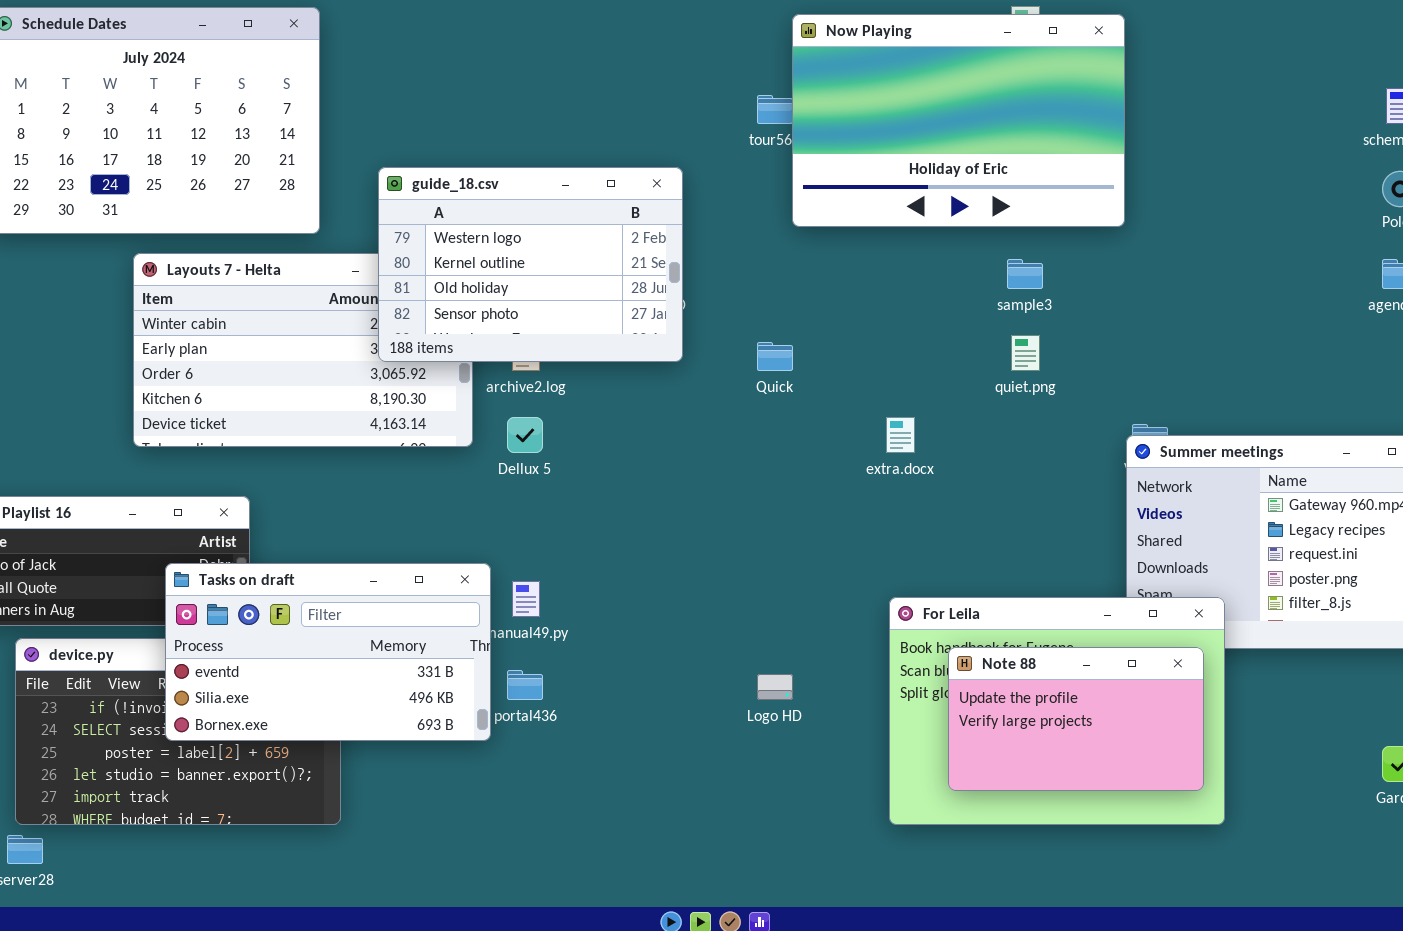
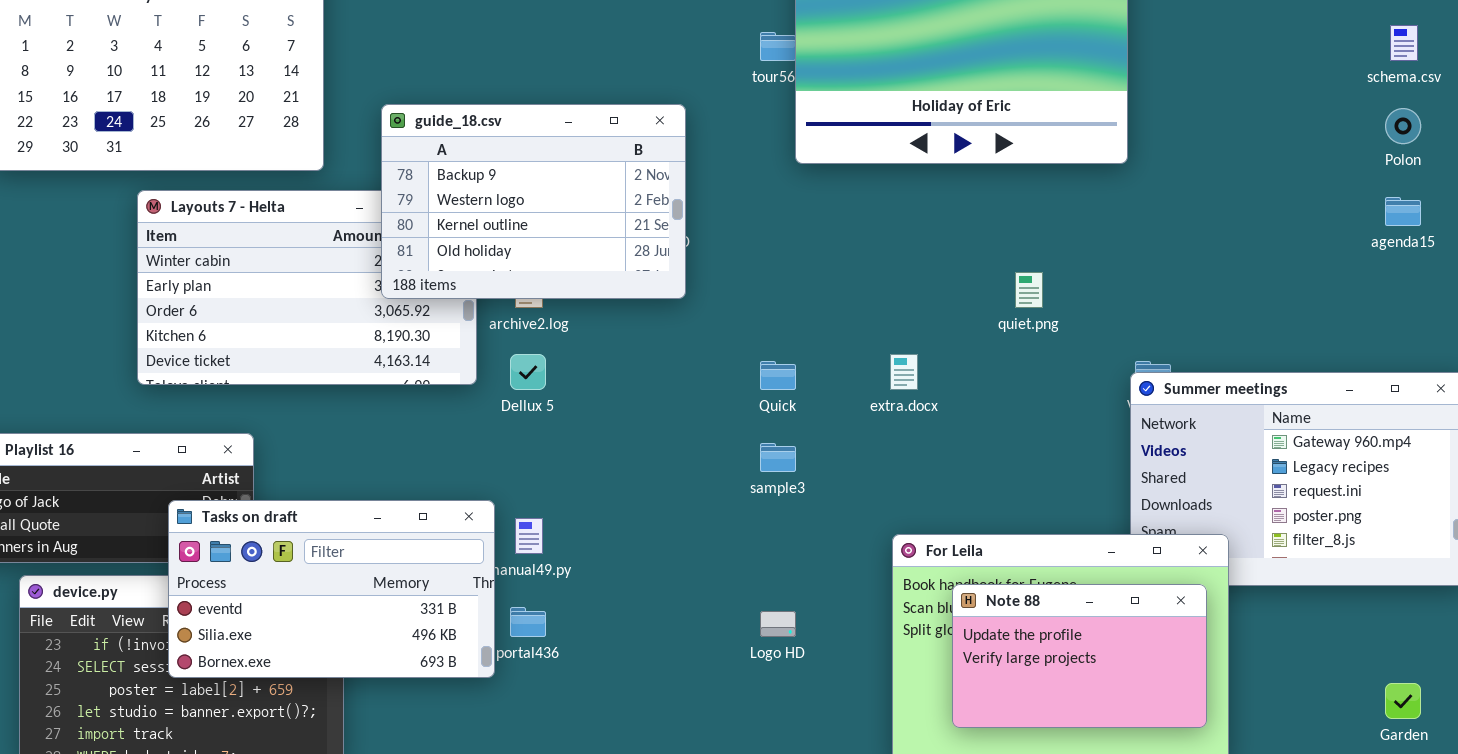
guide_18.csv: [378,167,683,362] -> [381,104,686,299], scrolled up 1 row
sample3: [1007,259,1043,289] -> [760,443,796,472], moved
Quick: [757,342,793,371] -> [760,361,796,390], moved

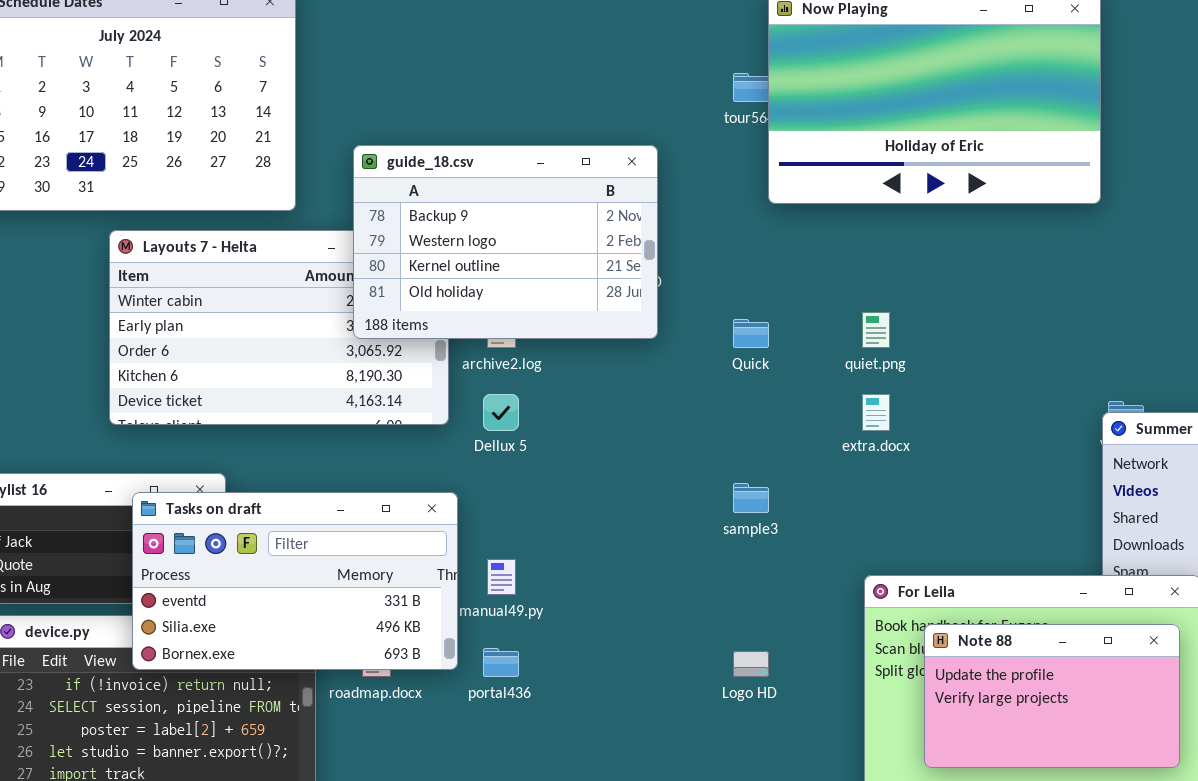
quiet.png: [1015,272,1043,308] -> [862,312,890,348], moved
Quick: [760,361,796,390] -> [733,319,769,348], moved
Tasks on draft: [168,500,495,678] -> [132,492,458,670], moved

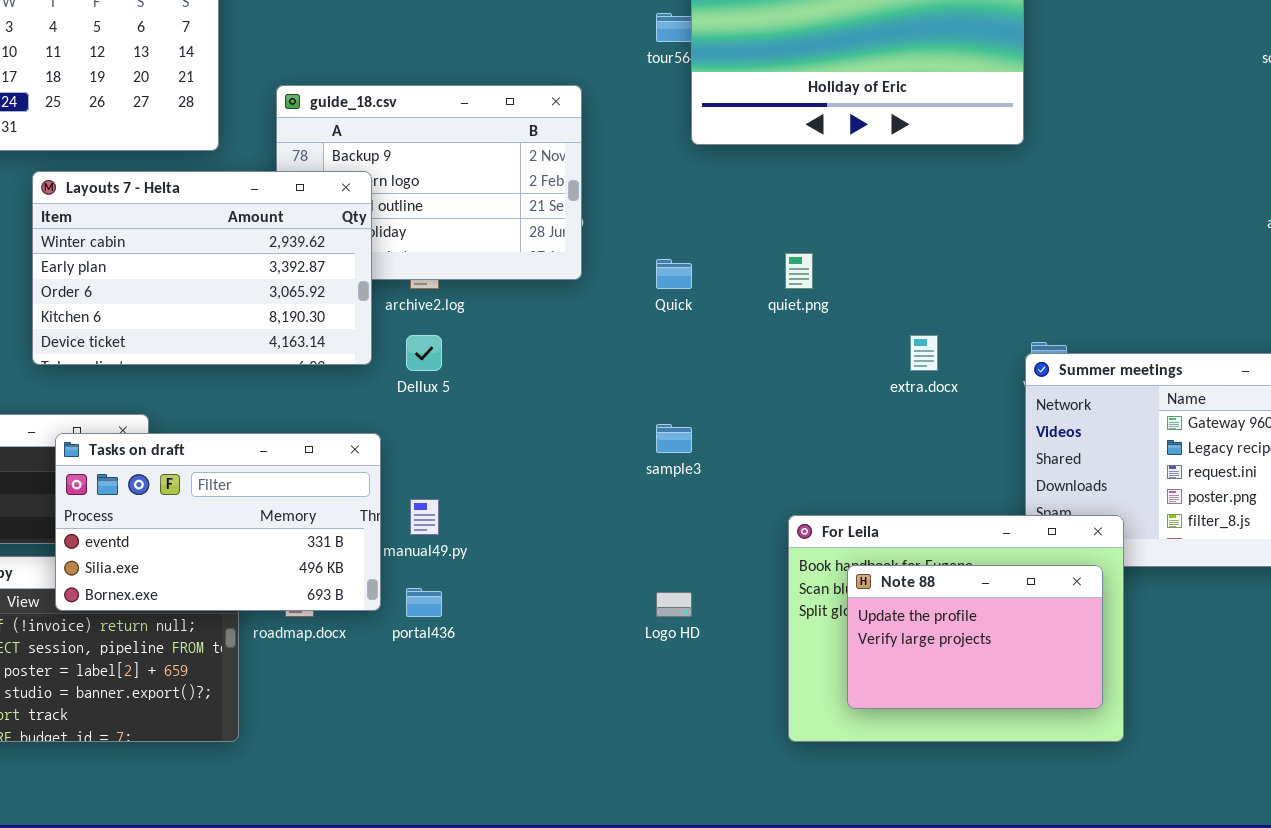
Layouts 7 - Helta: [109,230,449,425] -> [32,171,372,365], raised
extra.docx: [862,394,890,431] -> [910,335,938,371], moved

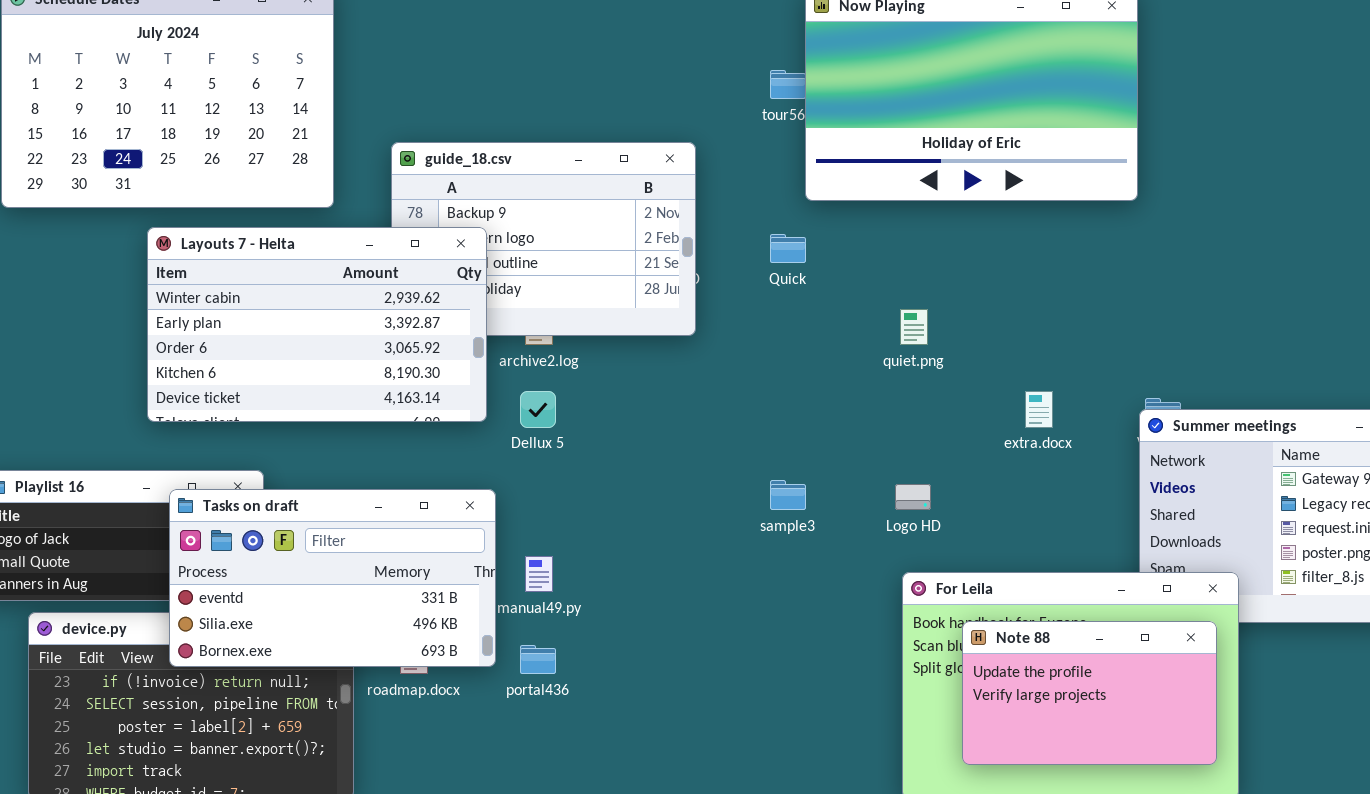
Quick: [656,259,692,289] -> [770,234,806,263], moved
Logo HD: [656,592,692,617] -> [895,484,931,510], moved

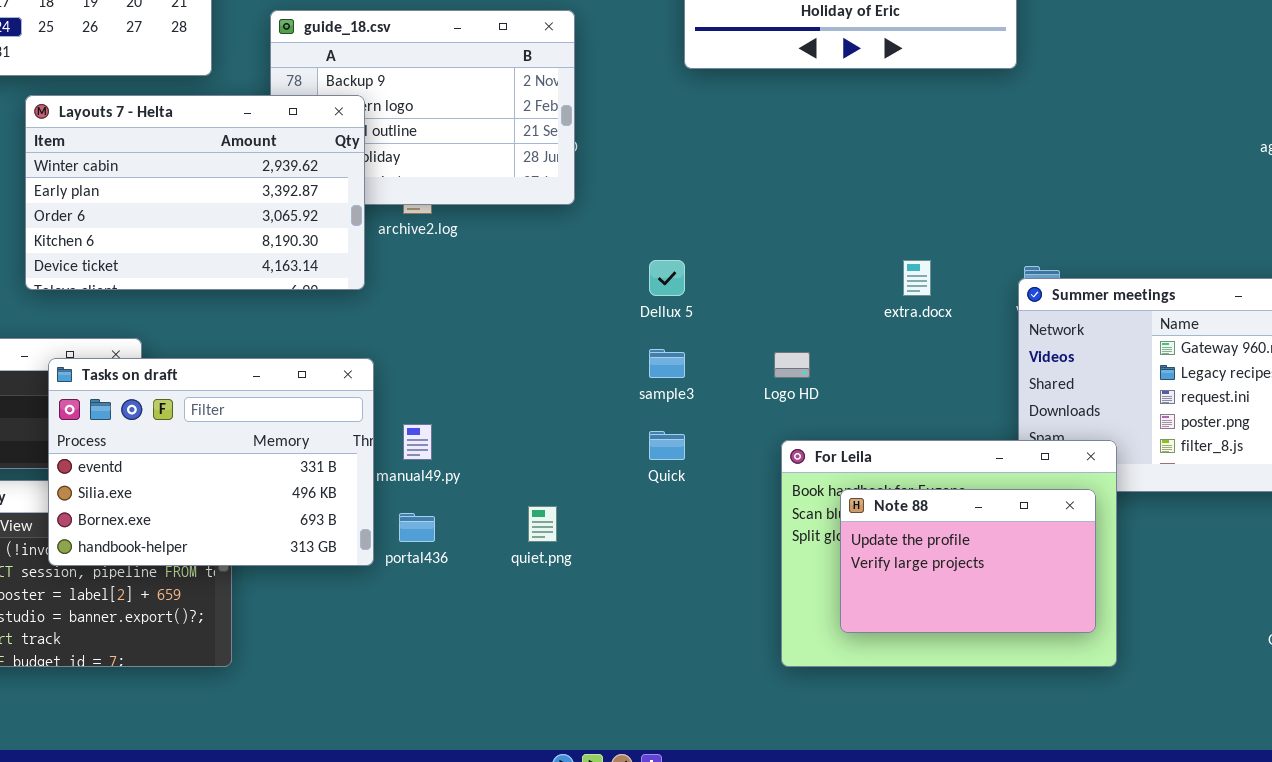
Quick: [770,234,806,263] -> [649,431,685,460], moved
quiet.png: [900,309,928,345] -> [528,506,557,542], moved
Dellux 5: [520,391,556,428] -> [649,260,685,296], moved
Tasks on draft: [169,489,496,667] -> [48,358,374,566], resized

